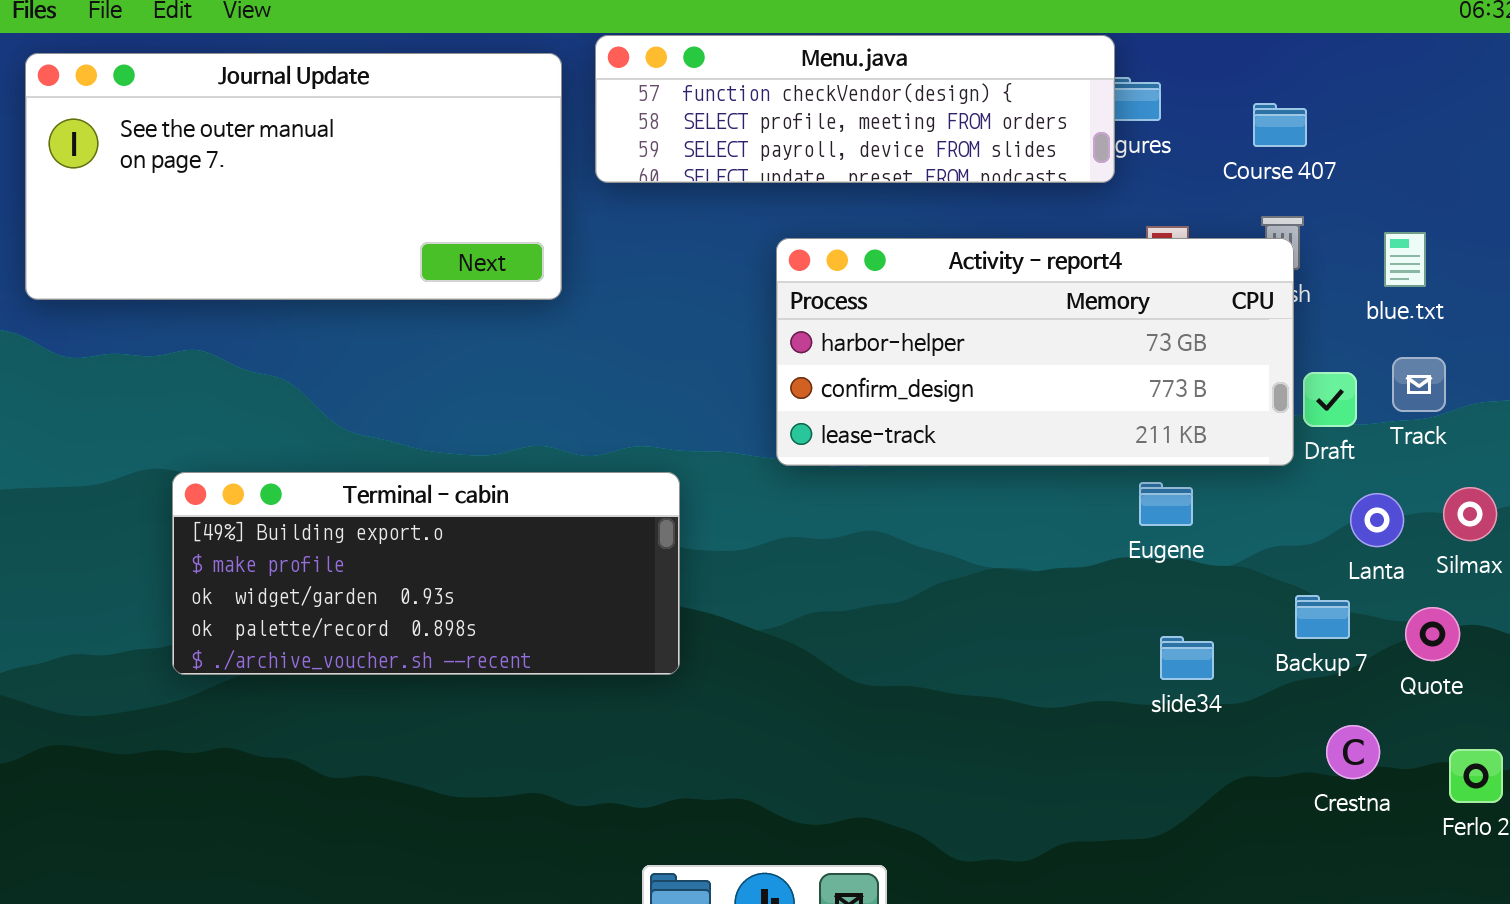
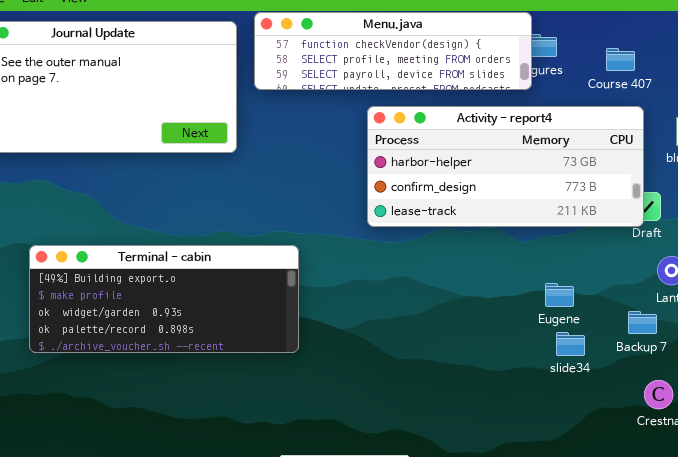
Activity - report4: [776,238,1294,466] -> [367,106,644,227], moved
Eugene: [1139,482,1193,526] -> [545,283,574,307], moved

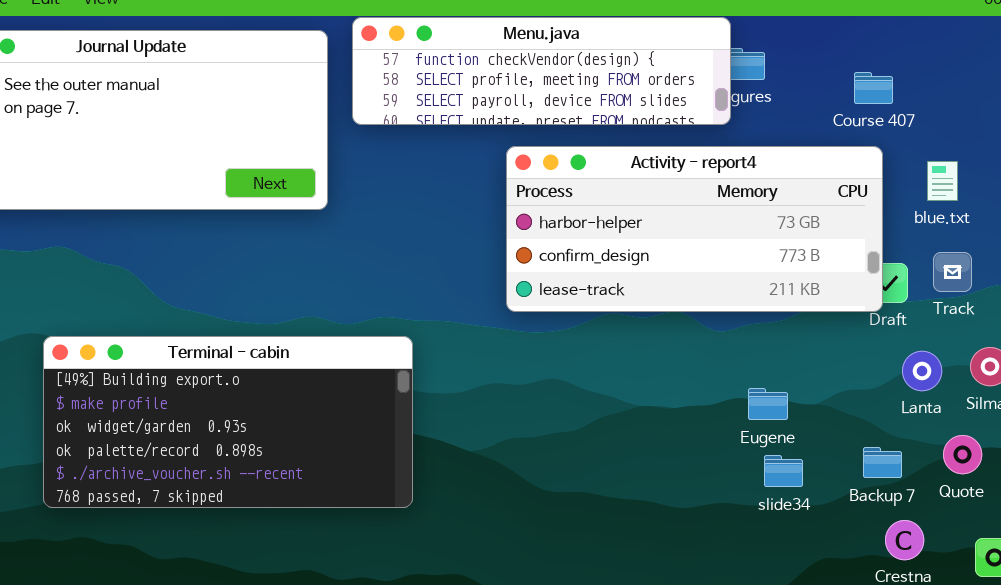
Course 407: [606,48,635,71] -> [854,72,893,104], moved
Terminal - cabin: [29,245,299,353] -> [43,336,413,508], resized
Backup 7: [628,311,657,334] -> [863,447,902,478], moved

